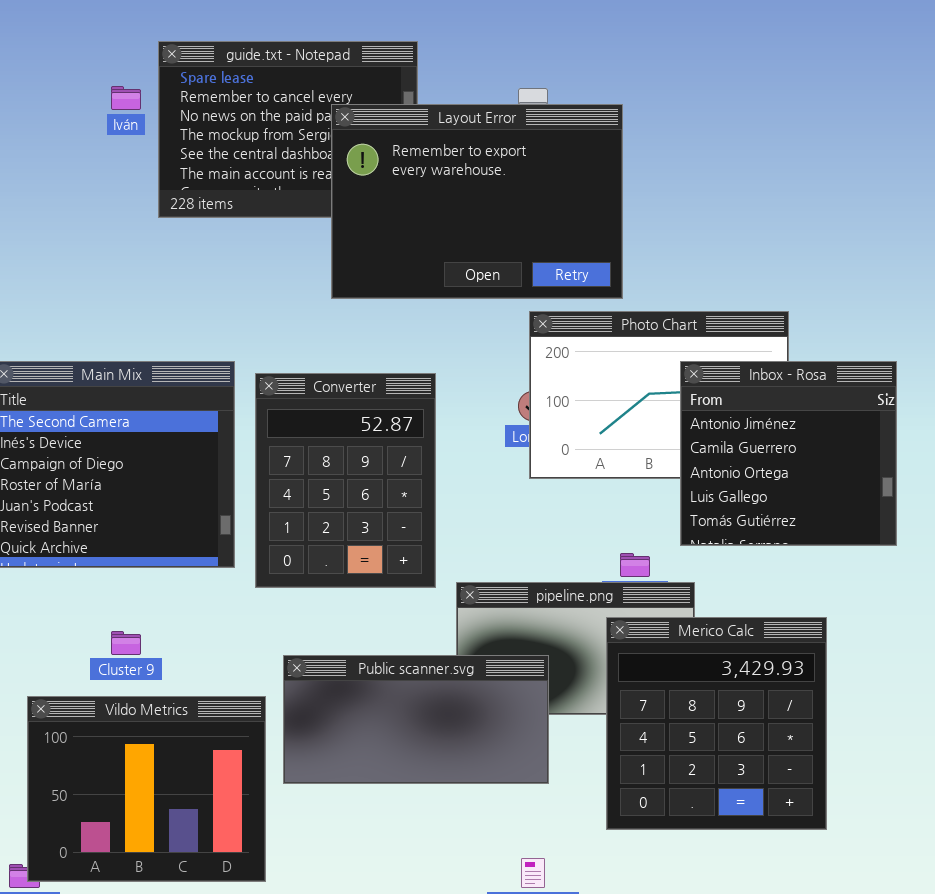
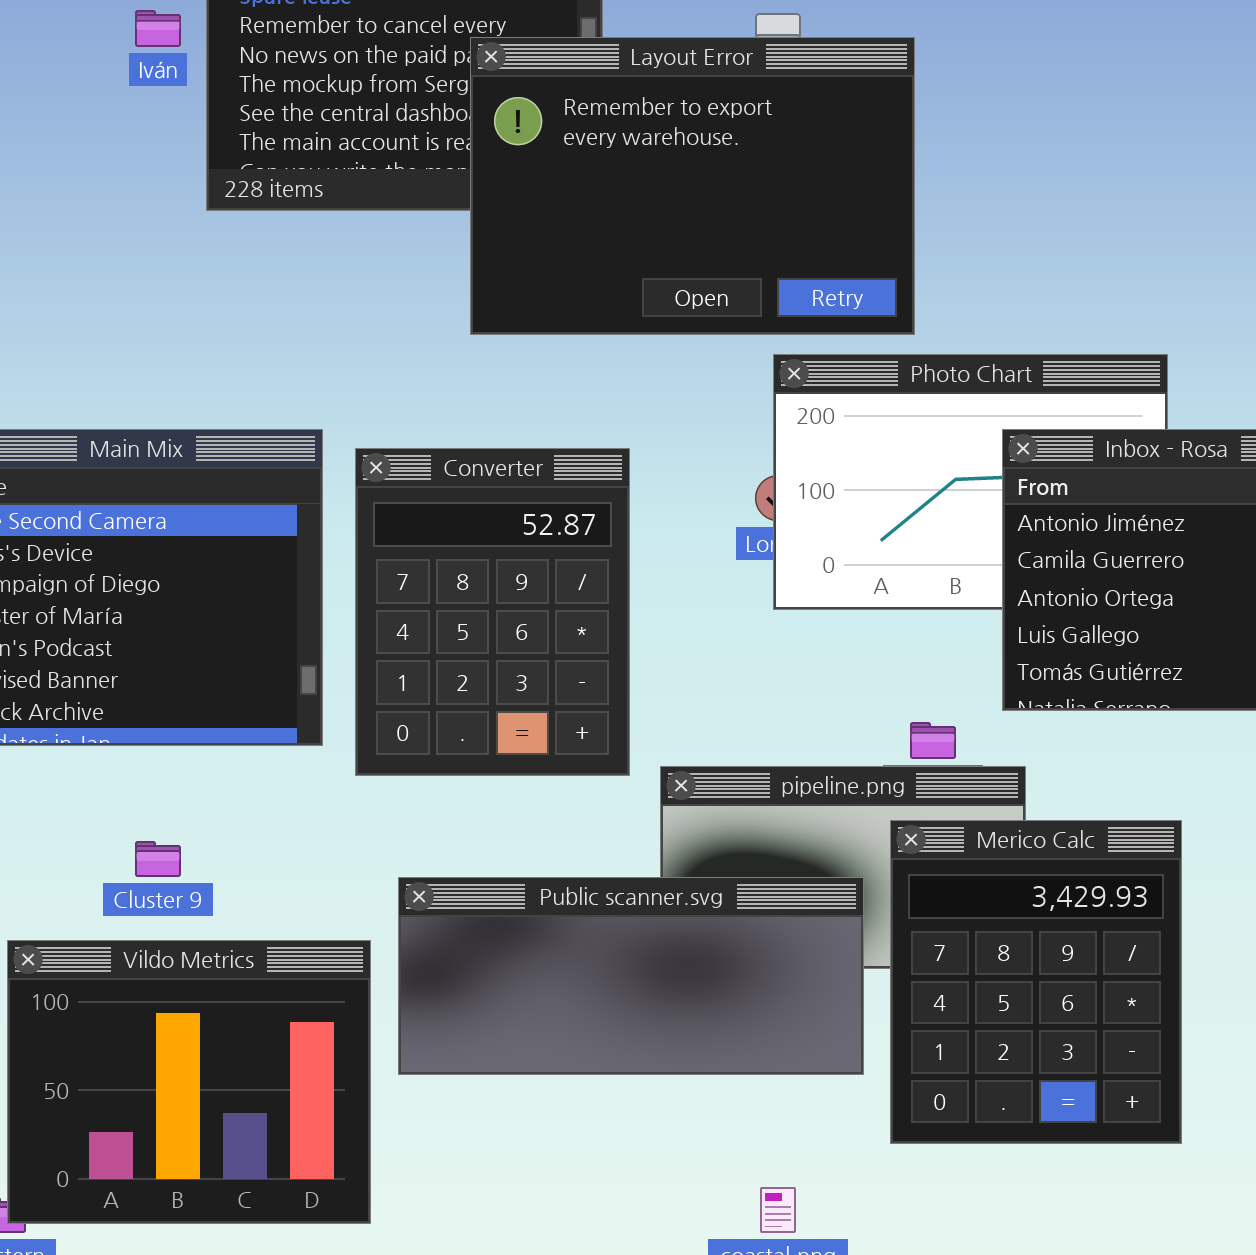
Merico Calc: [606,617,827,830] -> [890,820,1182,1144], resized
Public scanner.svg: [283,655,549,784] -> [398,877,864,1075], resized

